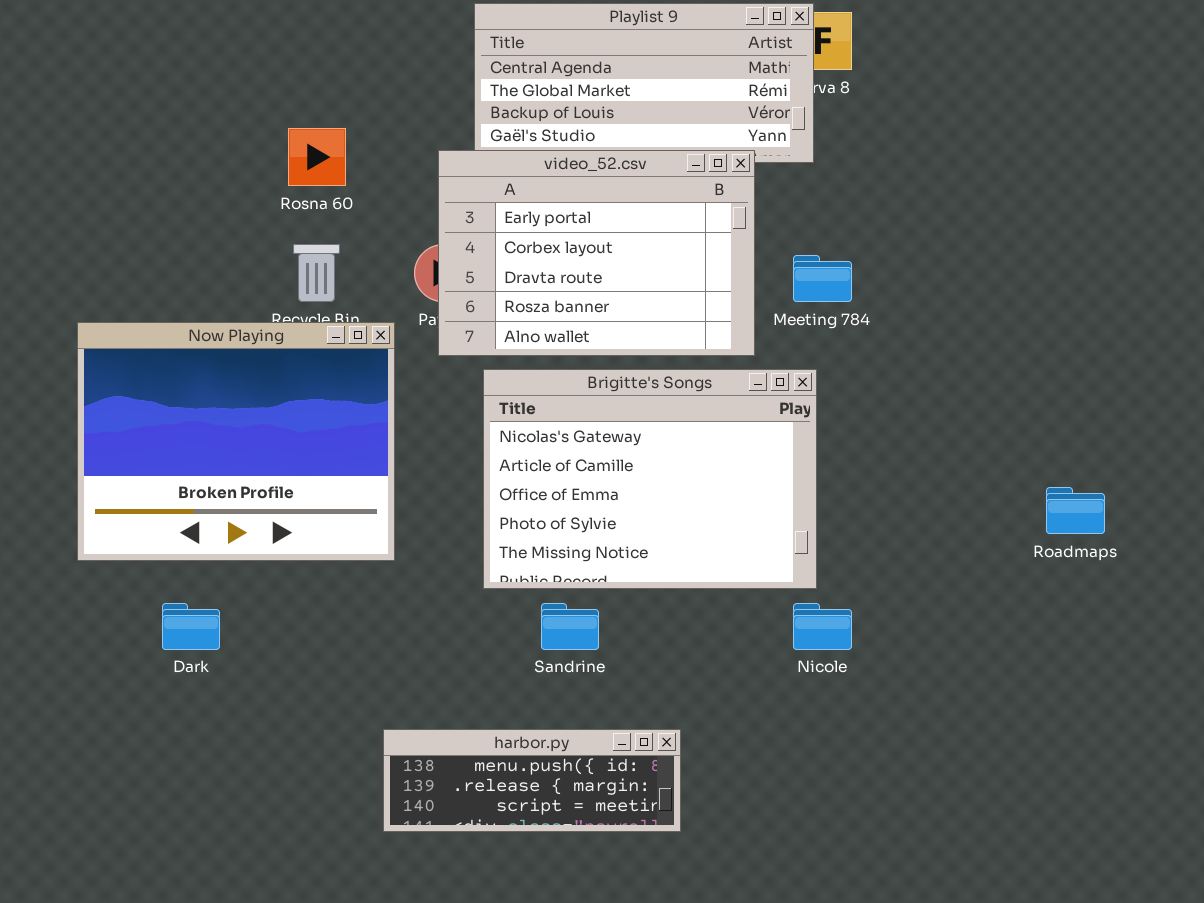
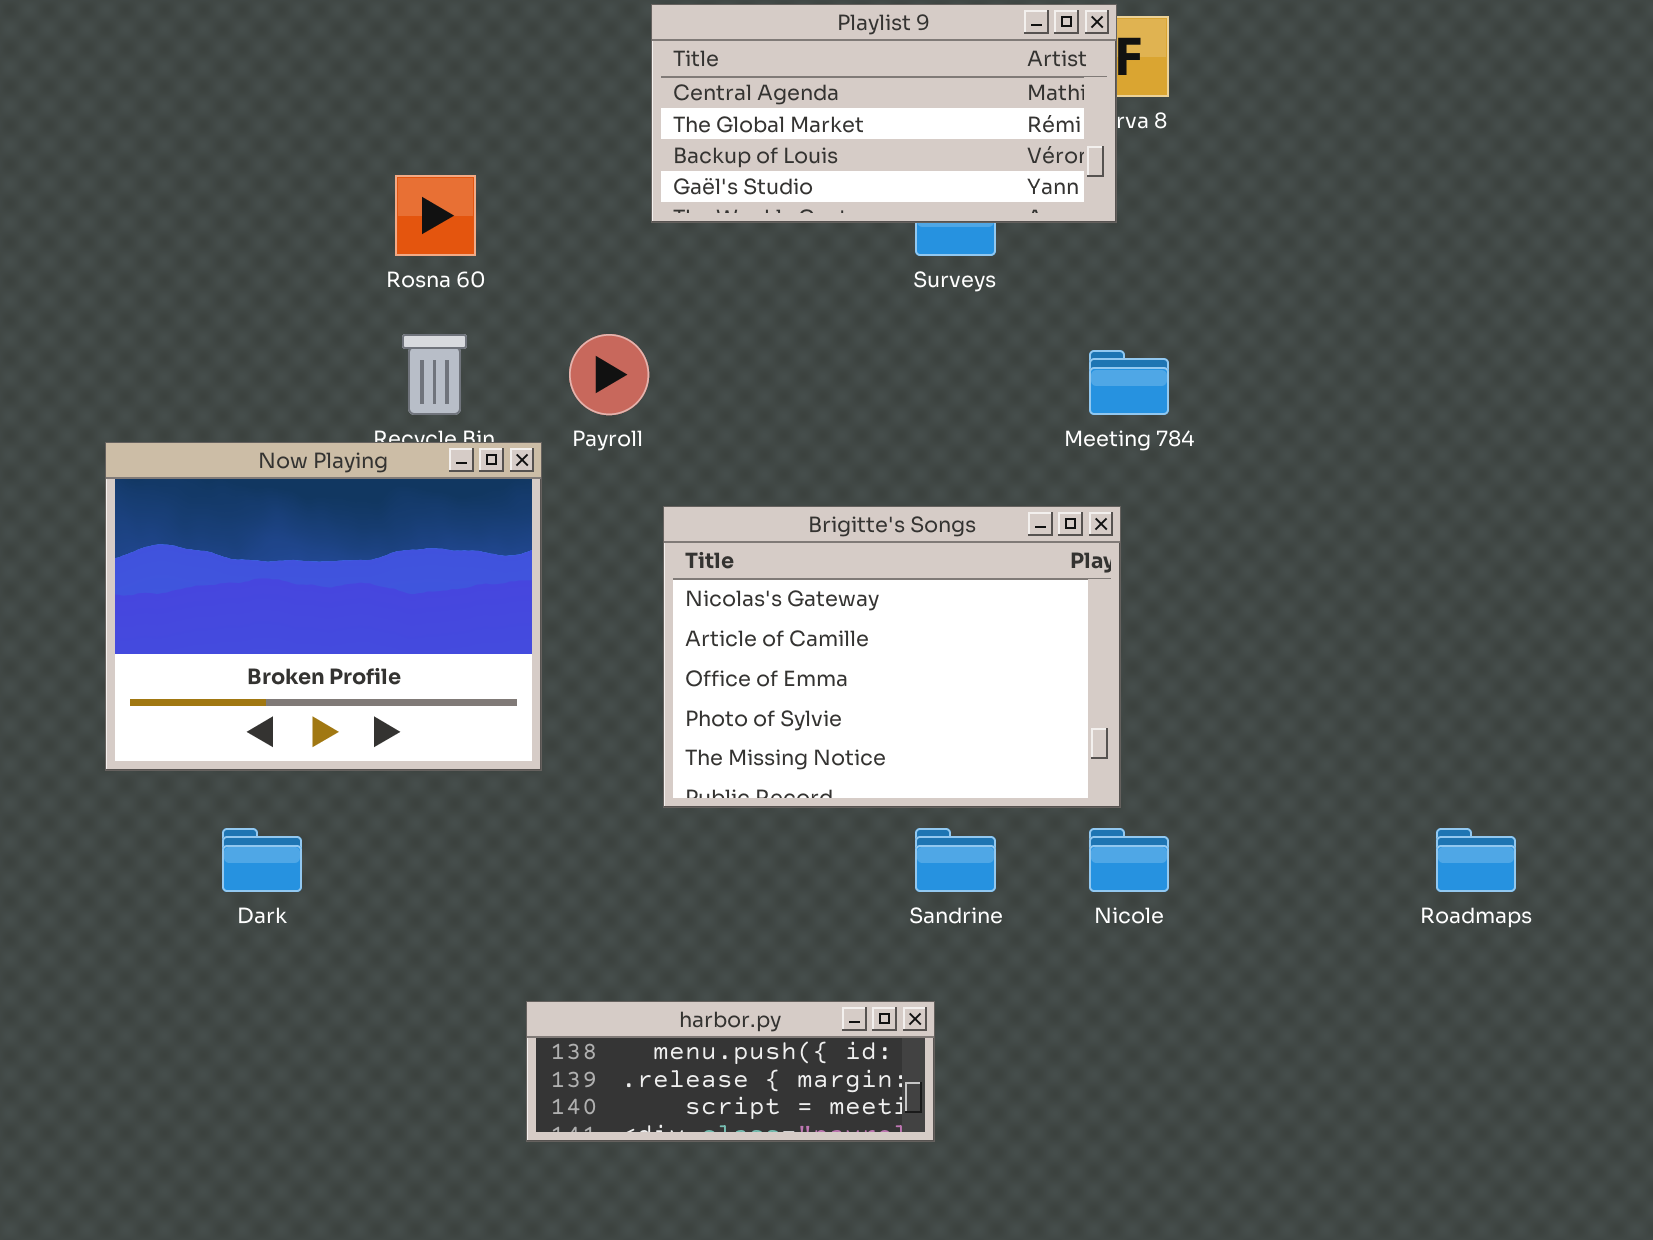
video_52.csv: [438,150,755,356] -> none, closed
Roadmaps: [1046,487,1105,534] -> [1436,828,1516,892], moved
Sandrine: [541,603,599,650] -> [915,828,996,892], moved

